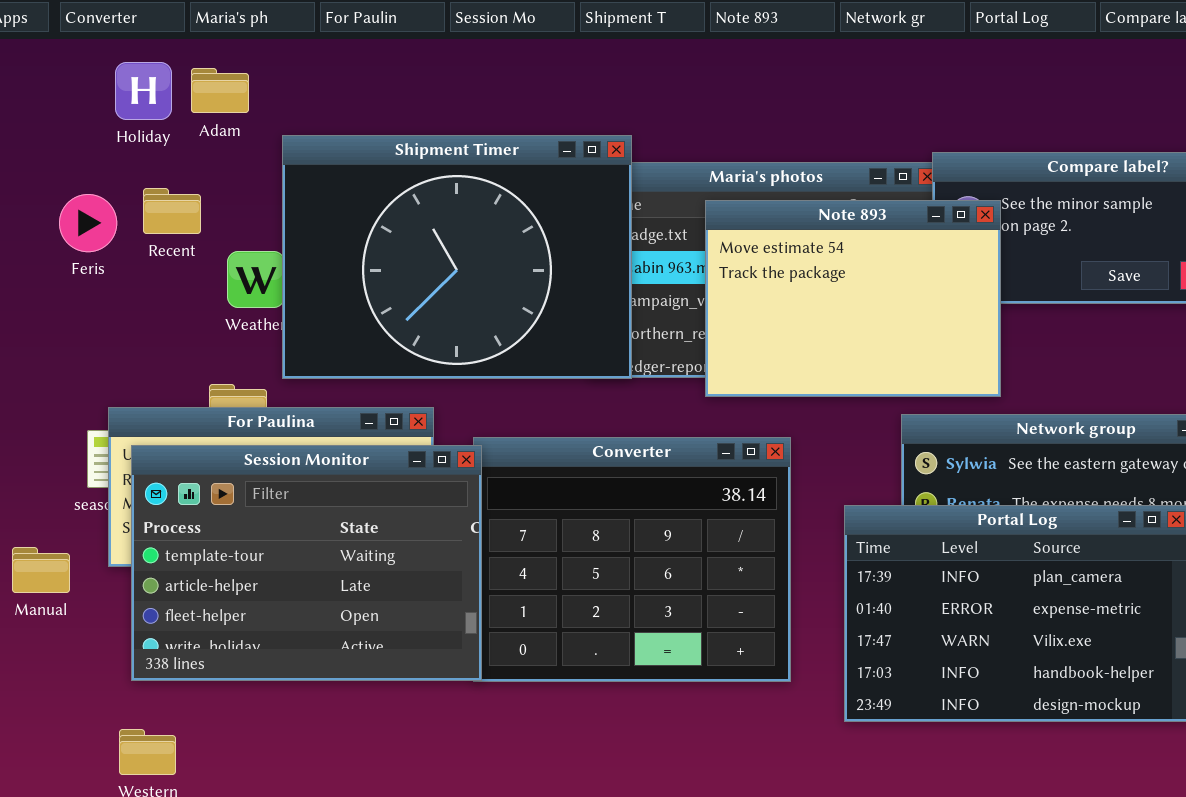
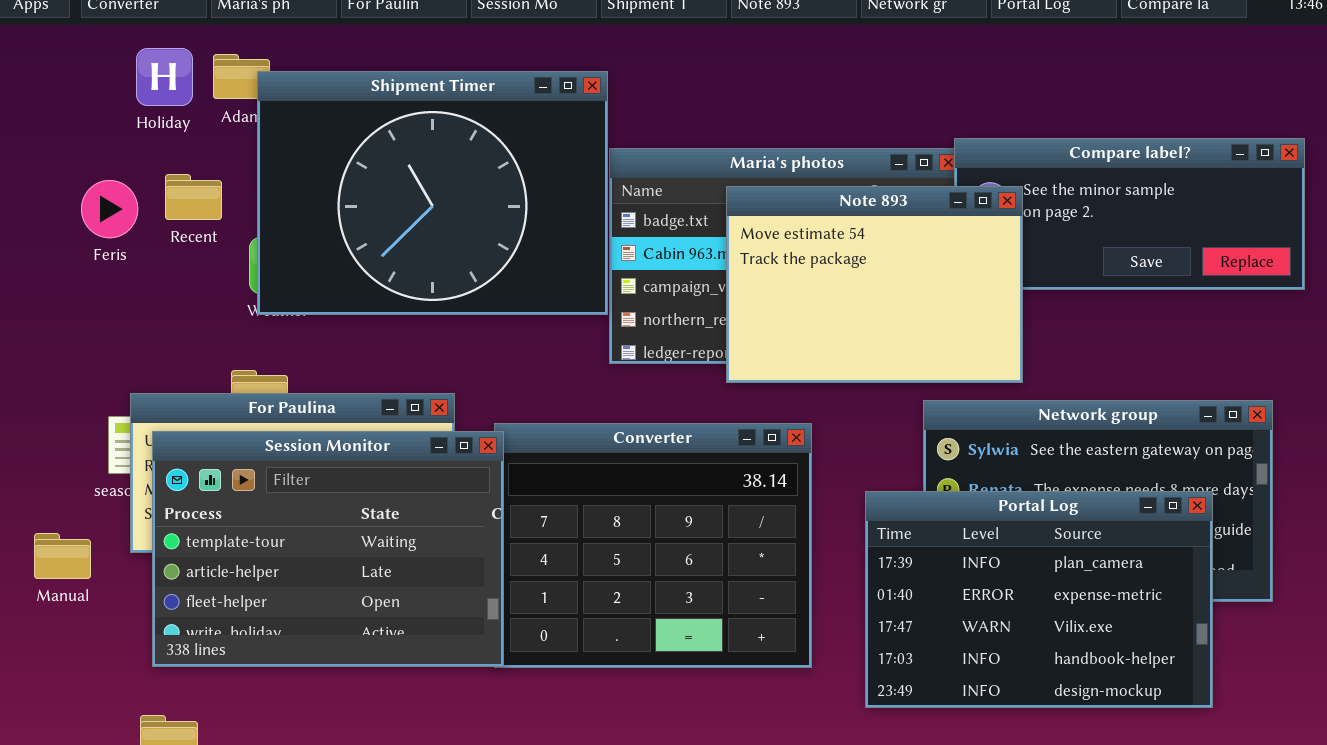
Shipment Timer: [282,135,632,379] -> [257,71,608,315], moved

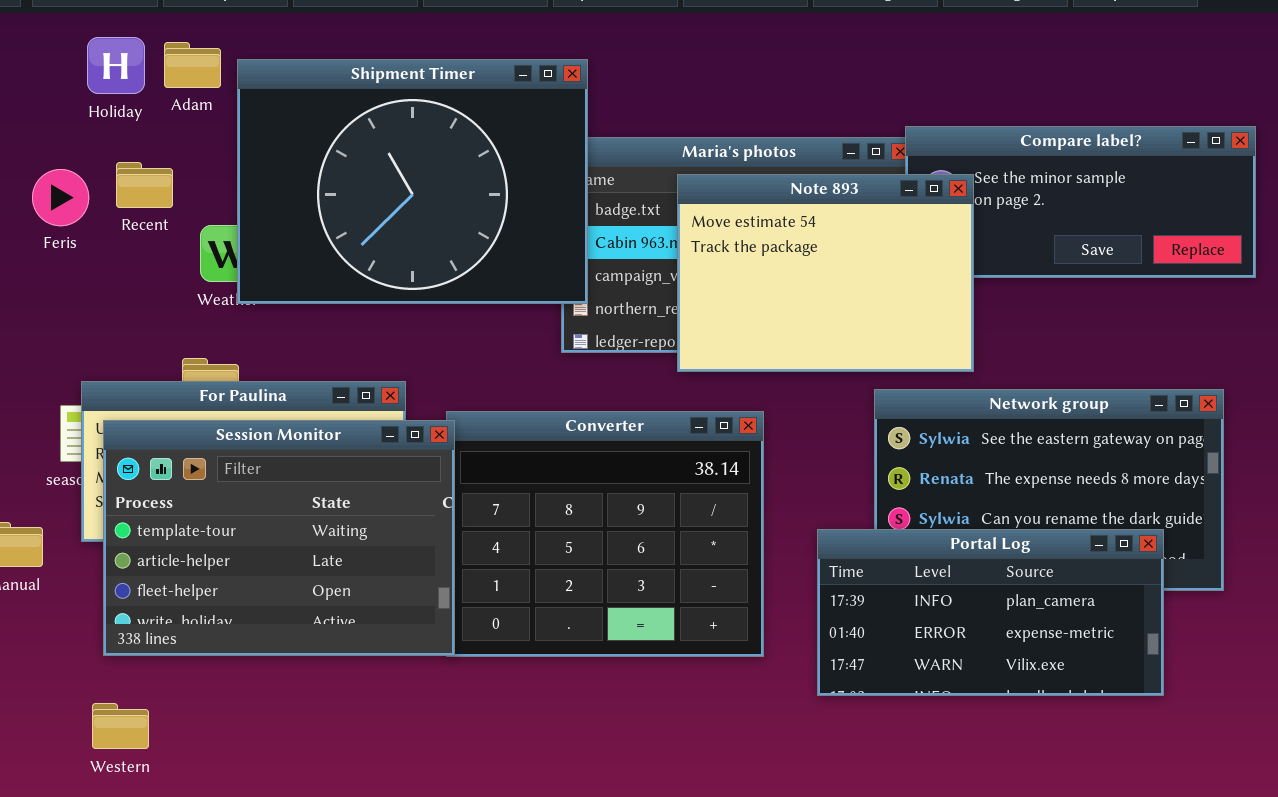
Shipment Timer: [257,71,608,315] -> [237,59,588,304], moved
Portal Log: [865,491,1213,708] -> [817,529,1164,696], resized

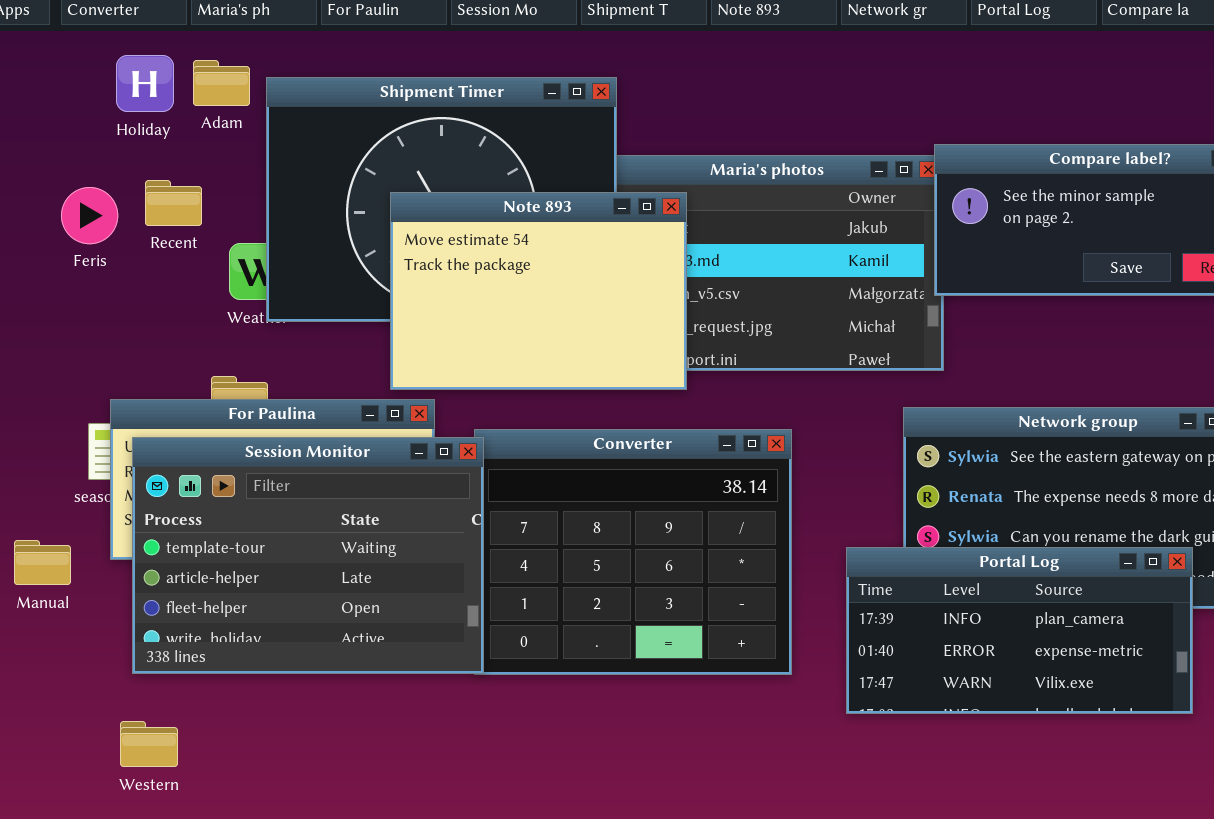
Note 893: [677,174,974,372] -> [390,192,687,390], moved

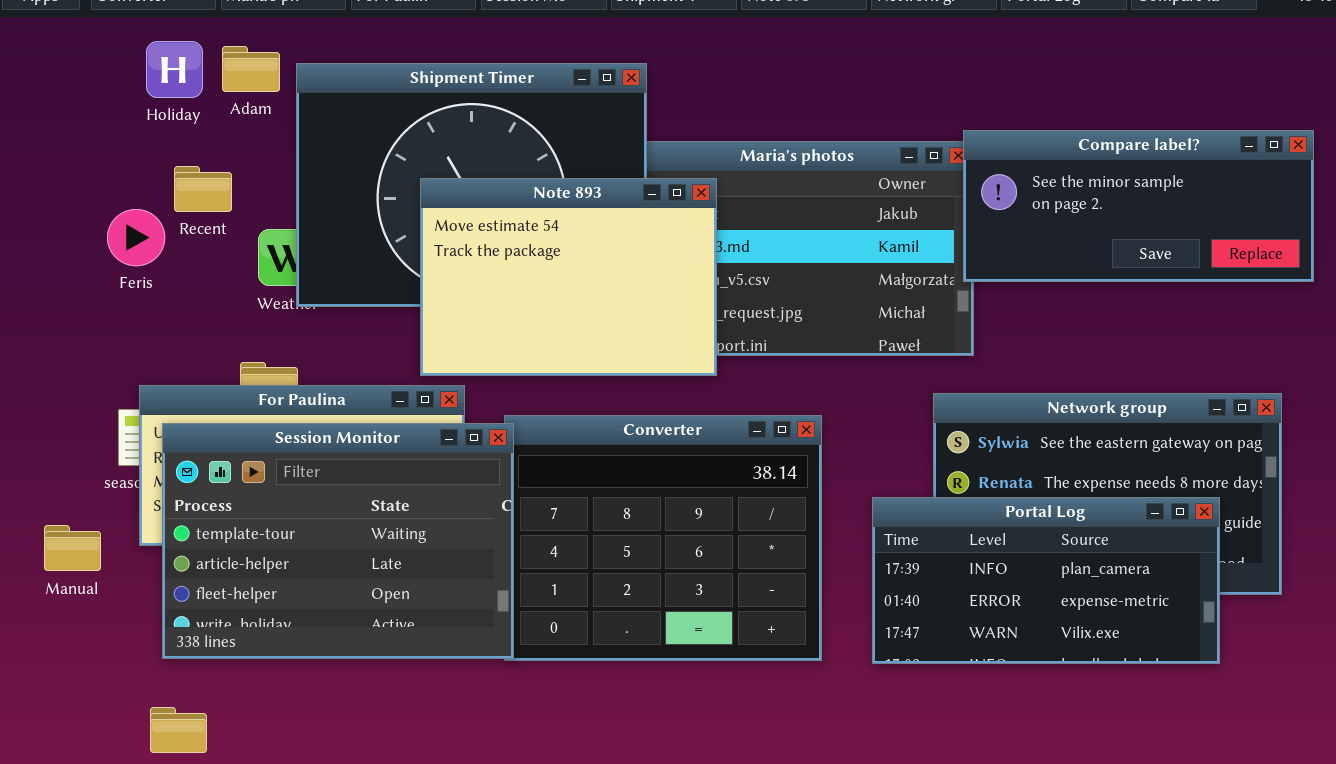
Feris: [61,187,118,244] -> [107,209,165,266], moved
Portal Log: [846,547,1193,714] -> [872,497,1220,664], moved

